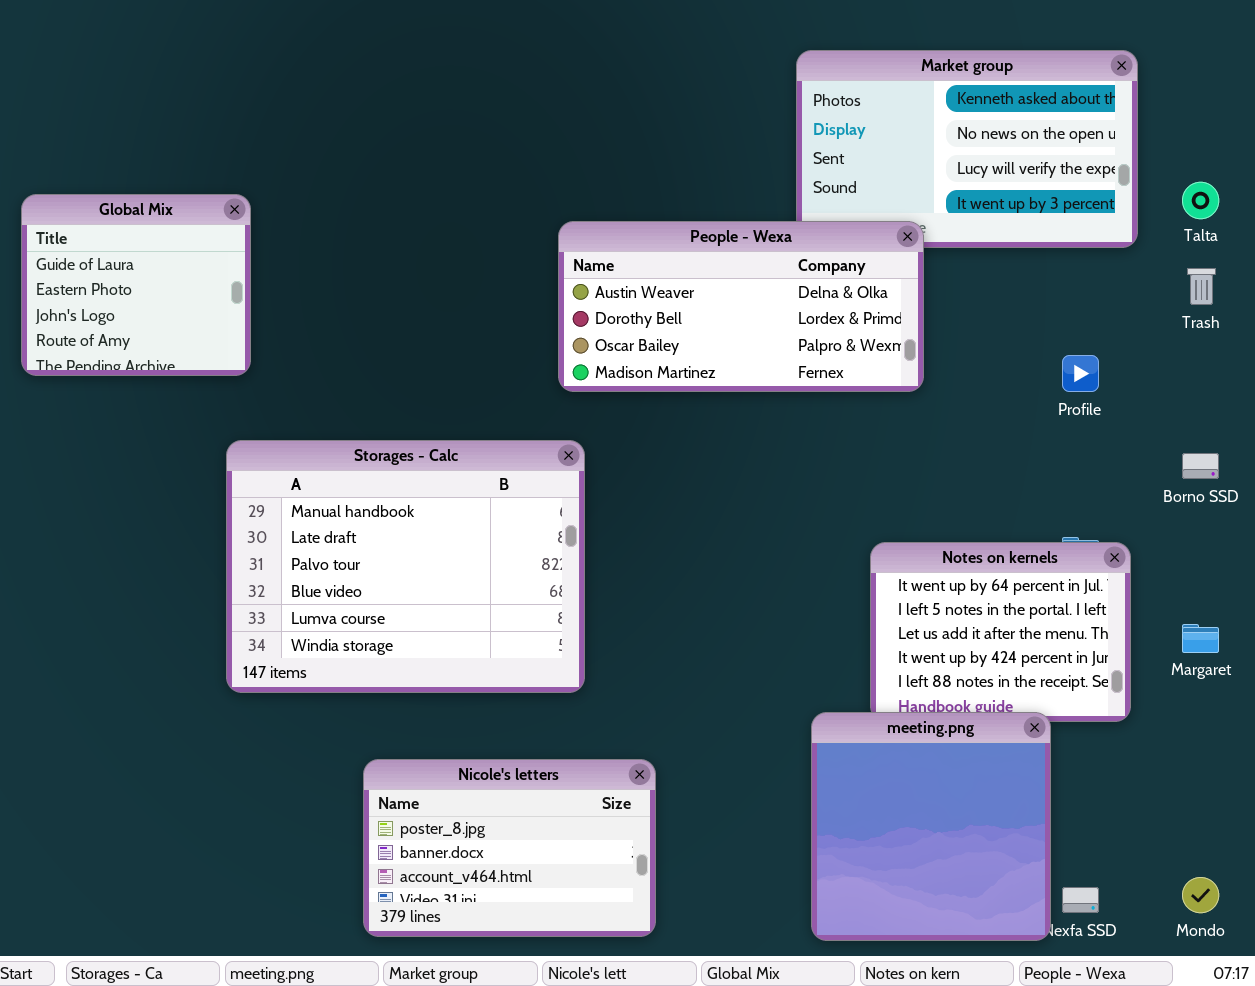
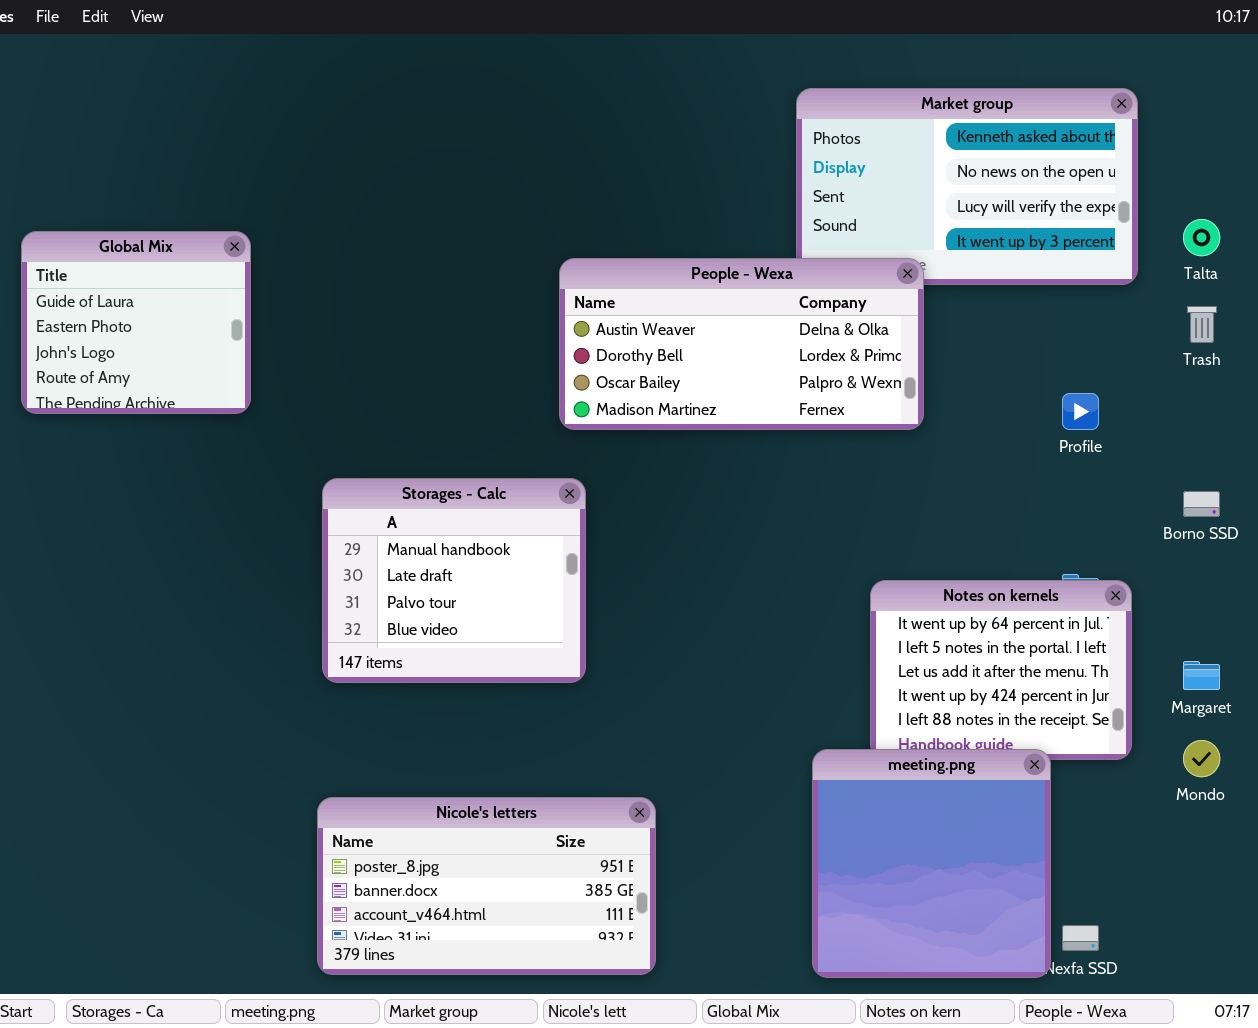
Storages - Calc: [226,440,585,693] -> [322,478,586,683], resized
Nicole's letters: [363,759,656,937] -> [317,797,656,975], resized
Mondo: [1182,877,1219,913] -> [1183,740,1220,777], moved

